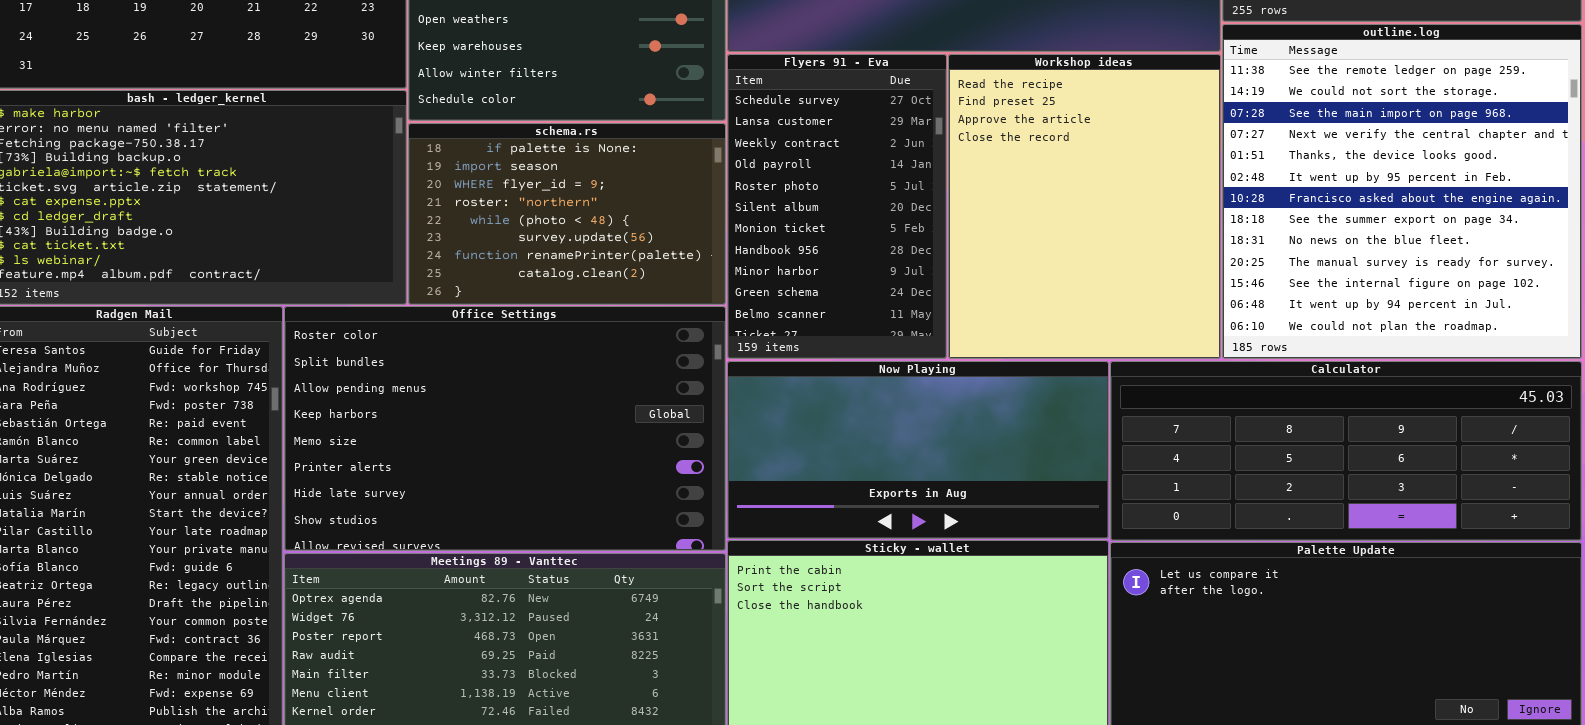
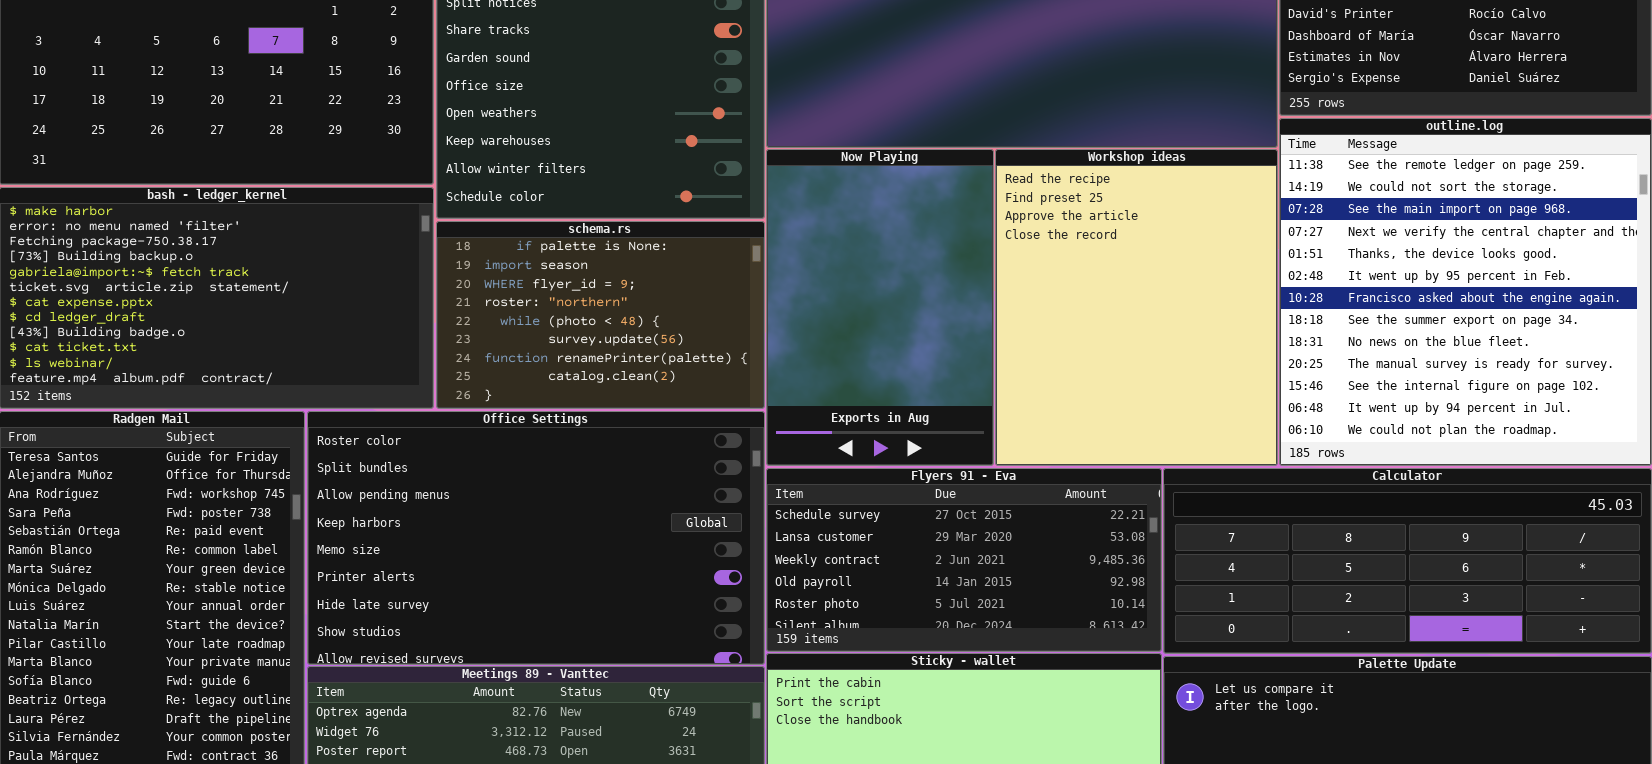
Flyers 91 - Eva: [727,54,947,359] -> [766,468,1162,652], moved, resized
Now Playing: [727,361,1109,539] -> [766,149,994,466], moved, resized

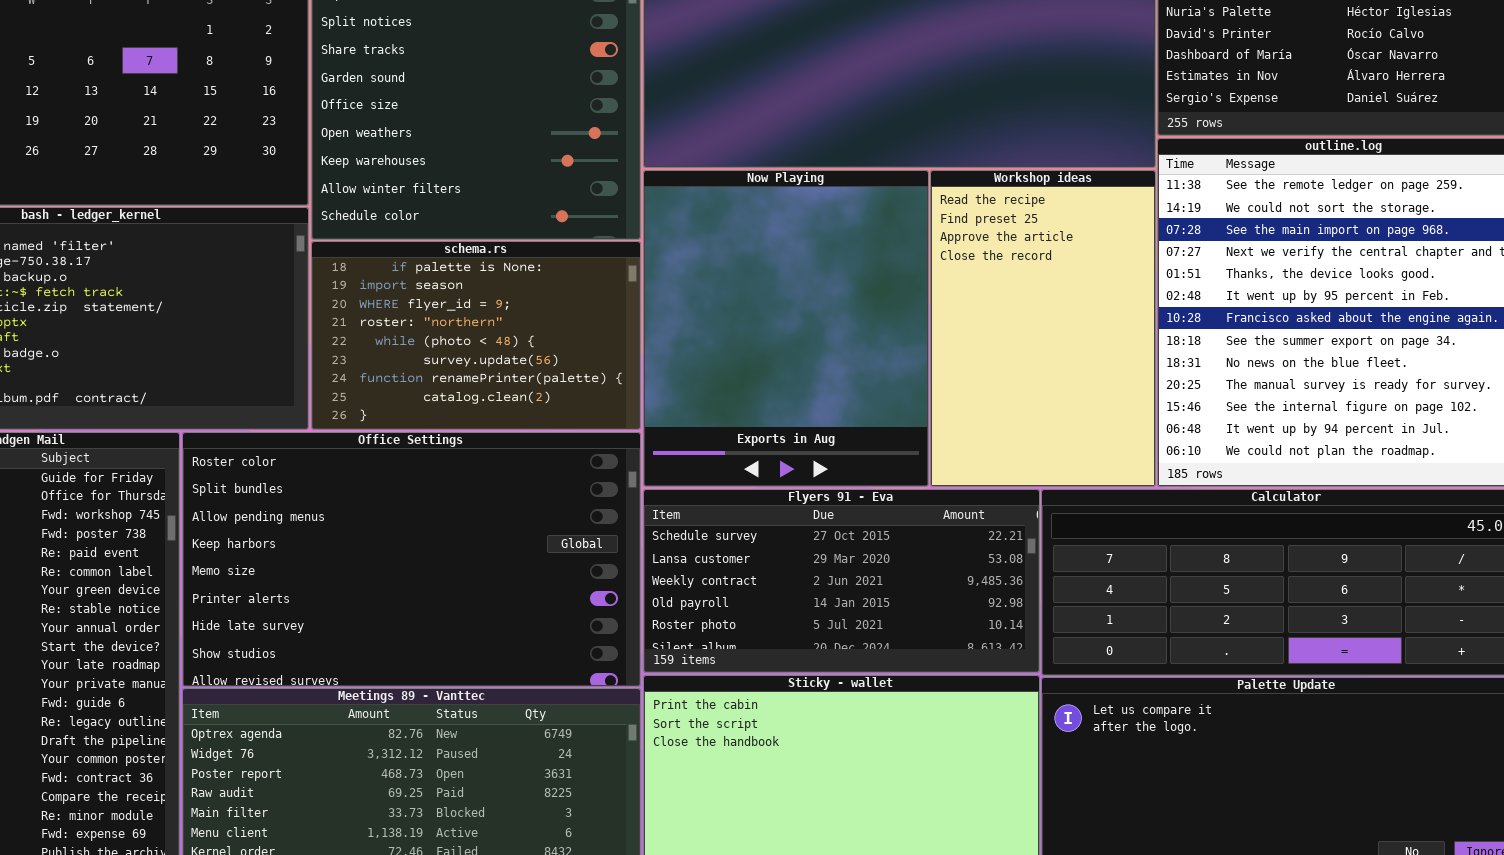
Now Playing: [766,149,994,466] -> [643,170,929,487], resized
Workshop ideas: [995,149,1278,466] -> [930,170,1156,487], resized

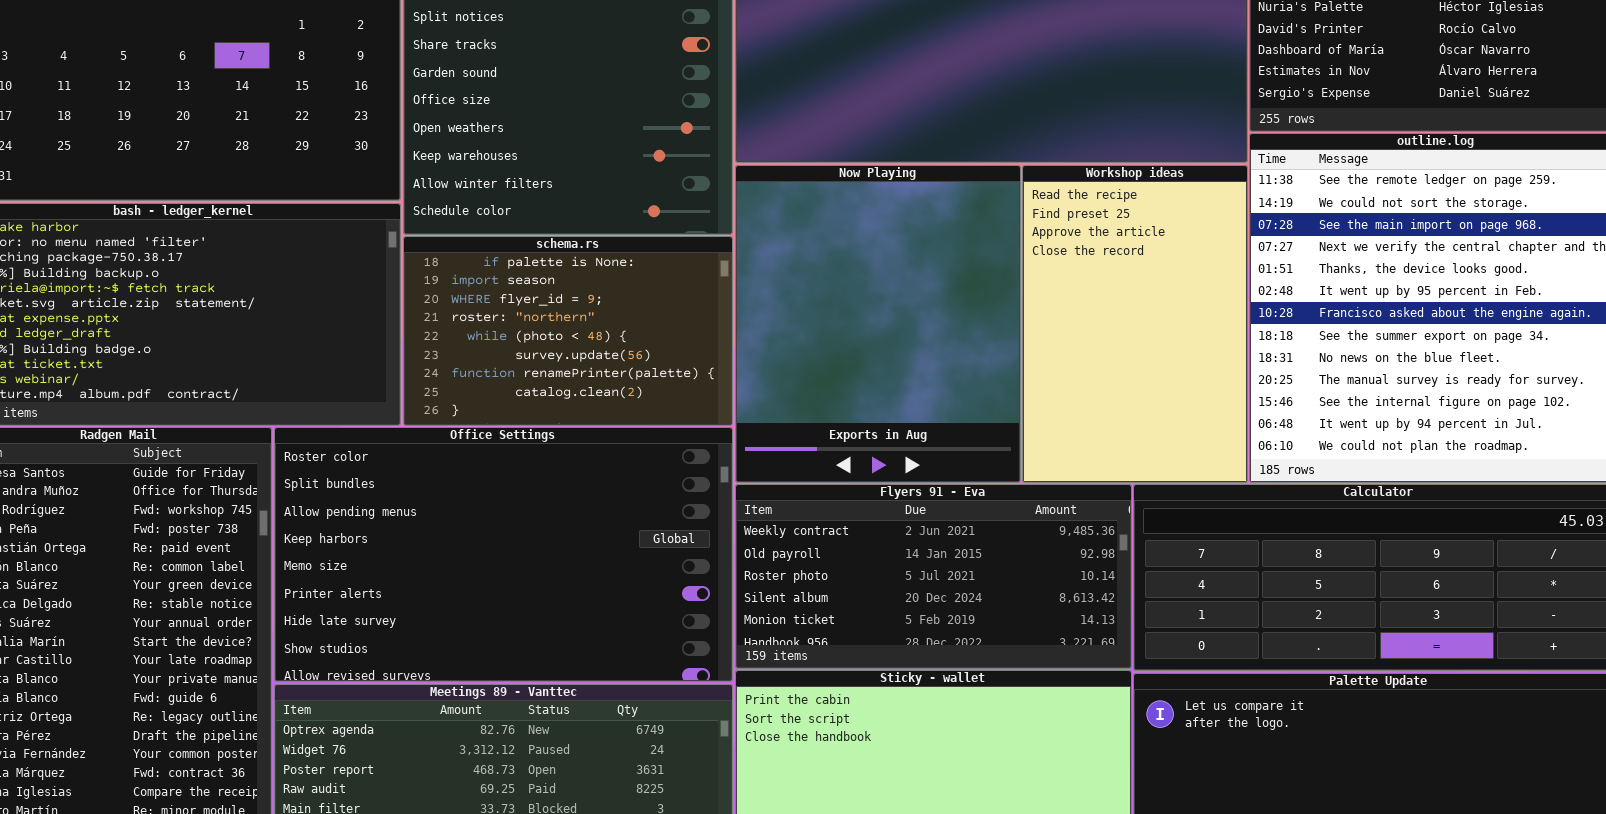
Flyers 91 - Eva: [643,489,1040,673] -> [735,484,1132,669], scrolled down 2 rows

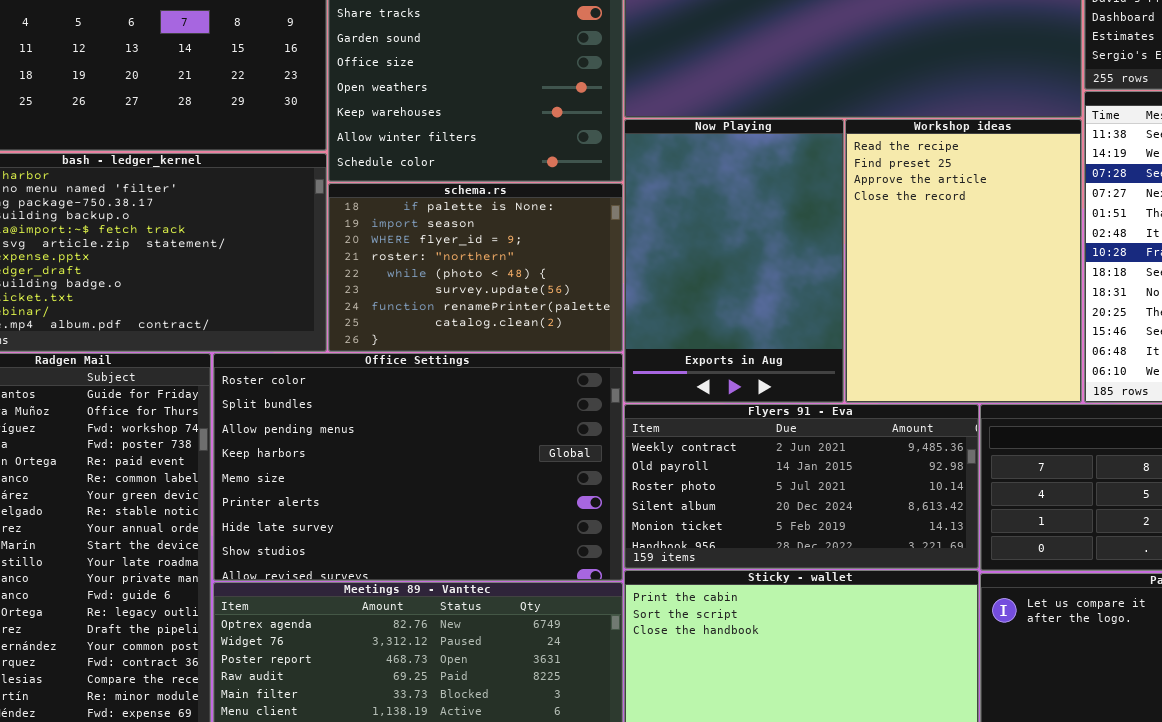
Now Playing: [735,165,1021,483] -> [624,119,844,403], resized
Workshop ideas: [1022,165,1248,483] -> [845,119,1082,403], resized

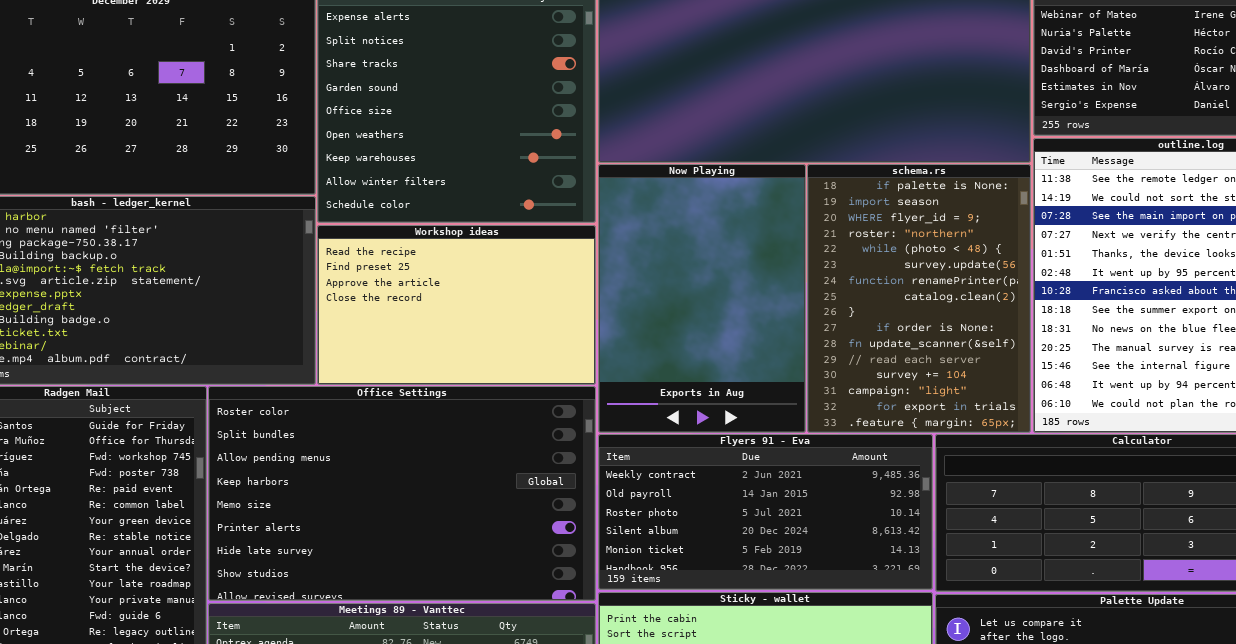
Workshop ideas: [845,119,1082,403] -> [317,225,596,385], moved, resized
schema.rs: [328,183,623,352] -> [807,164,1031,433], moved, resized

